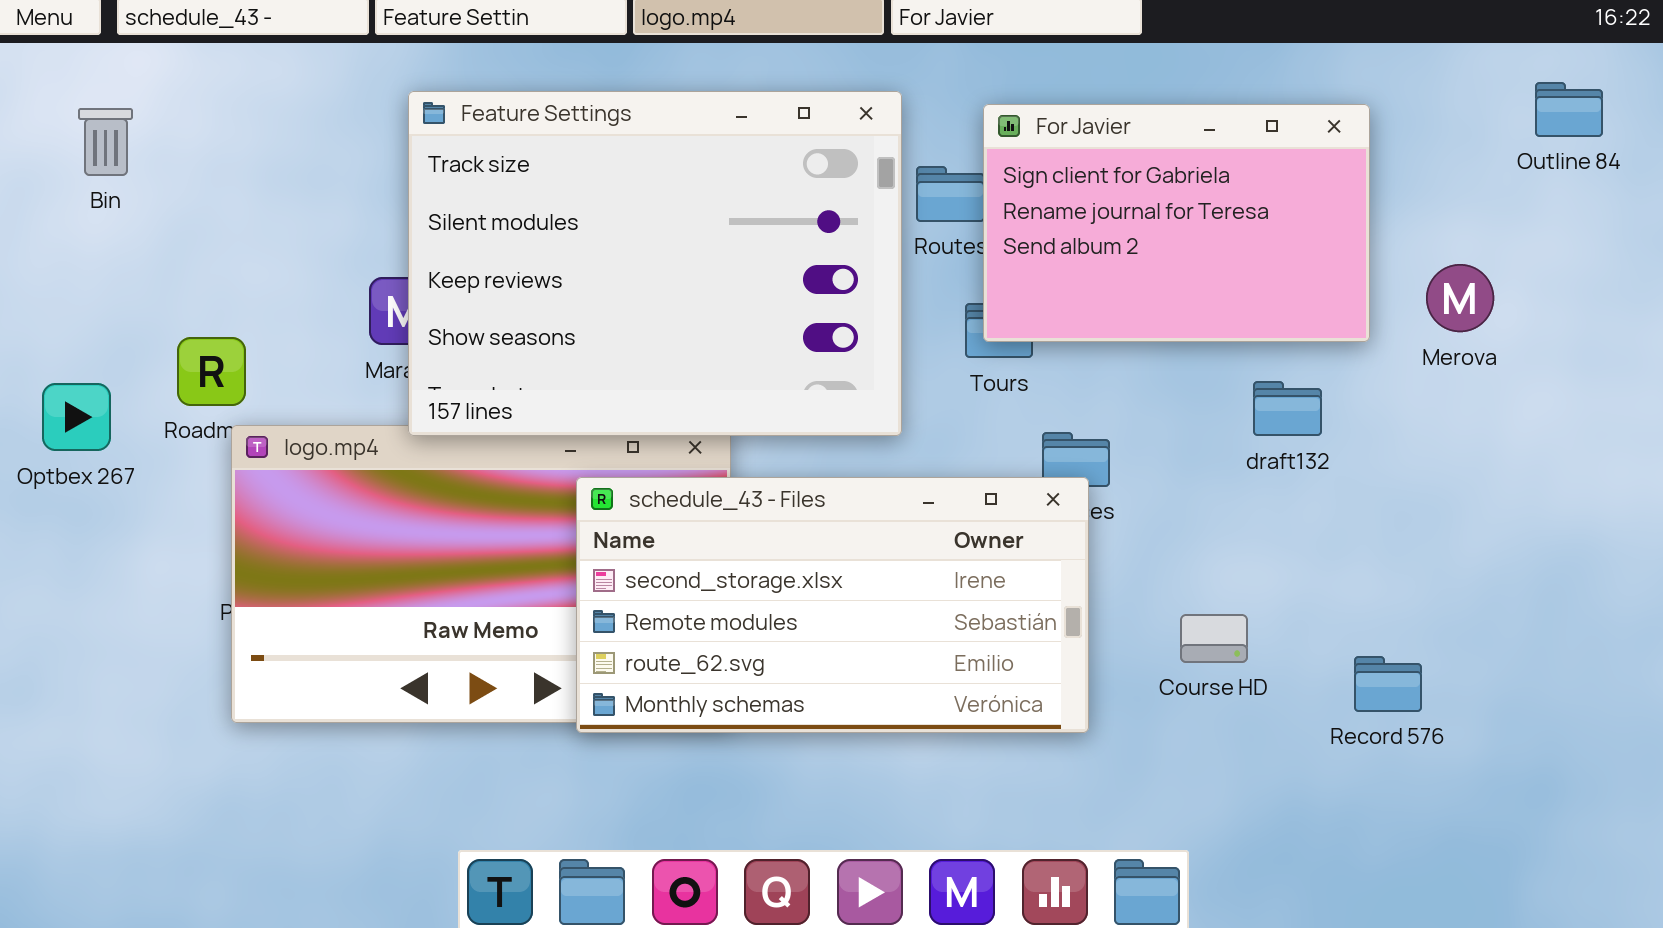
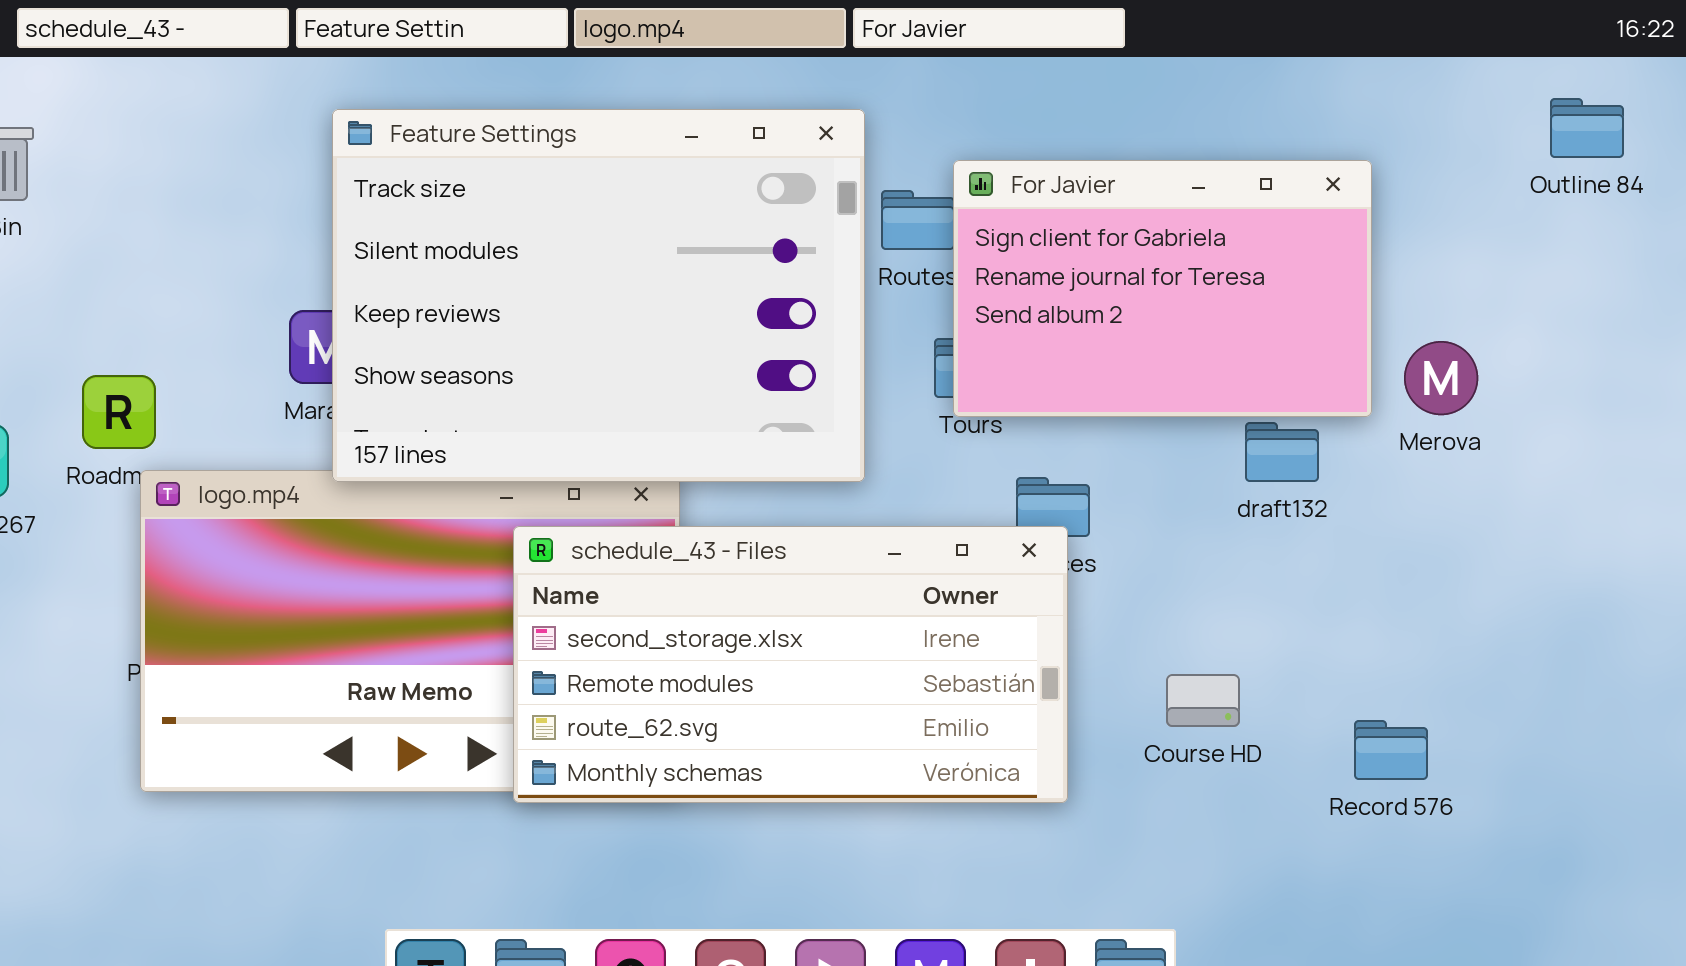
For Javier: [983,104,1370,342] -> [953,160,1372,417], moved
Merova: [1426,264,1494,332] -> [1404,341,1478,415], moved

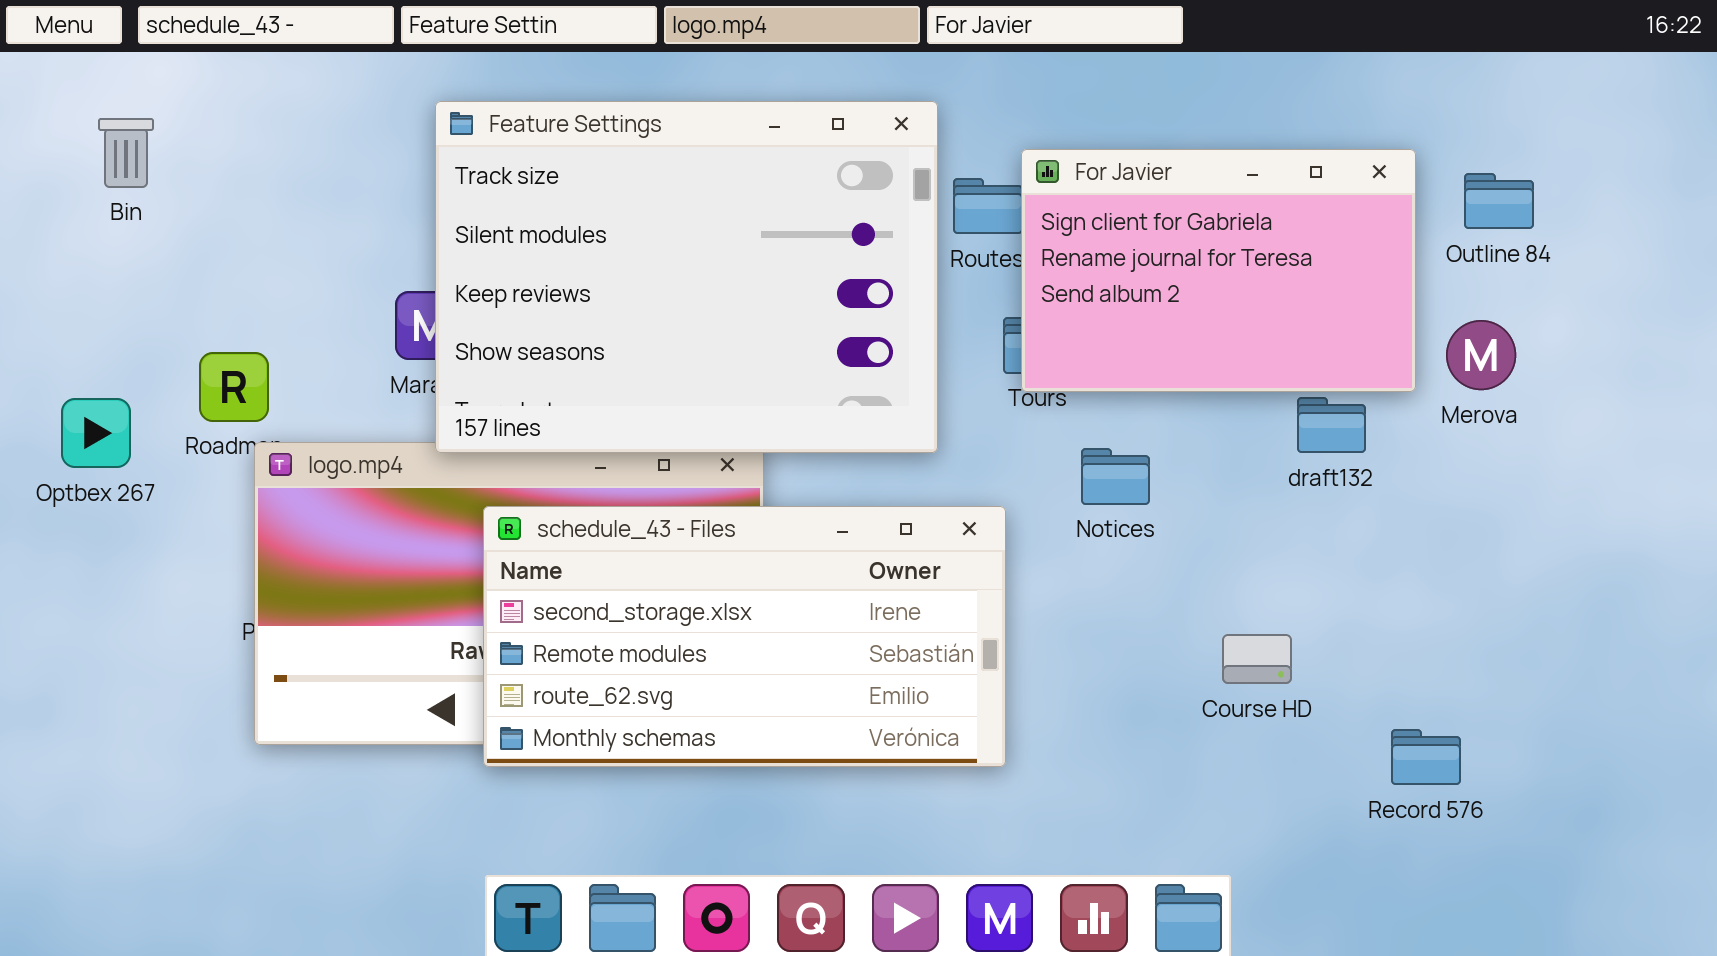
Outline 84: [1550,98,1624,158] -> [1464,173,1534,229], moved
schedule_43 - Files: [513,526,1068,803] -> [483,506,1006,767], moved
Record 576: [1354,720,1428,780] -> [1391,729,1461,785], moved

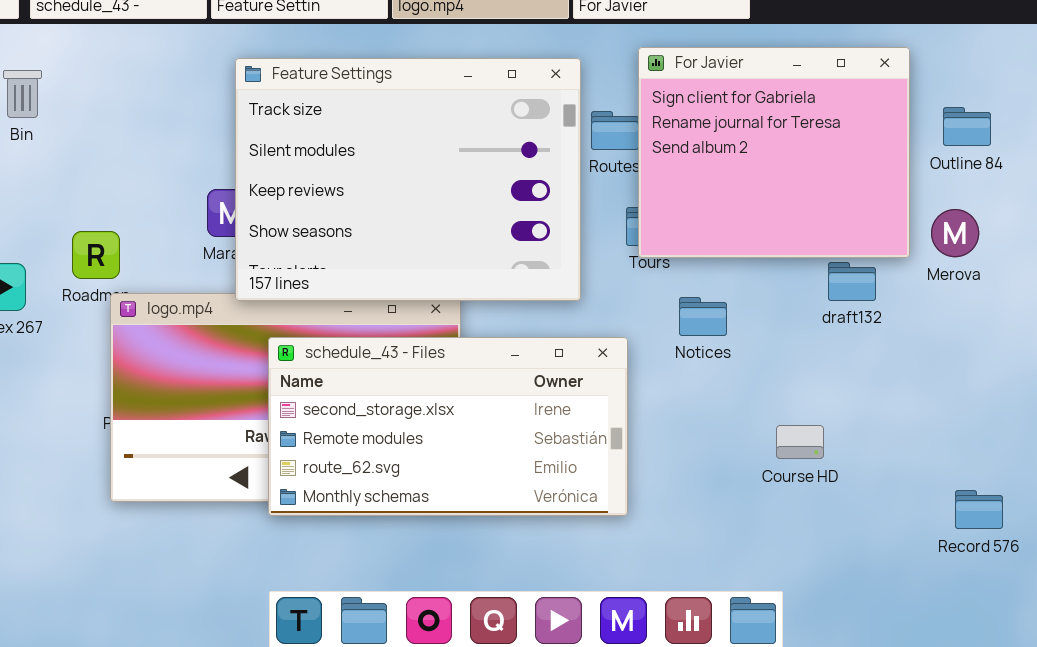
For Javier: [1021,149,1416,392] -> [638,47,910,258], resized
Record 576: [1391,729,1461,785] -> [955,490,1003,529], moved

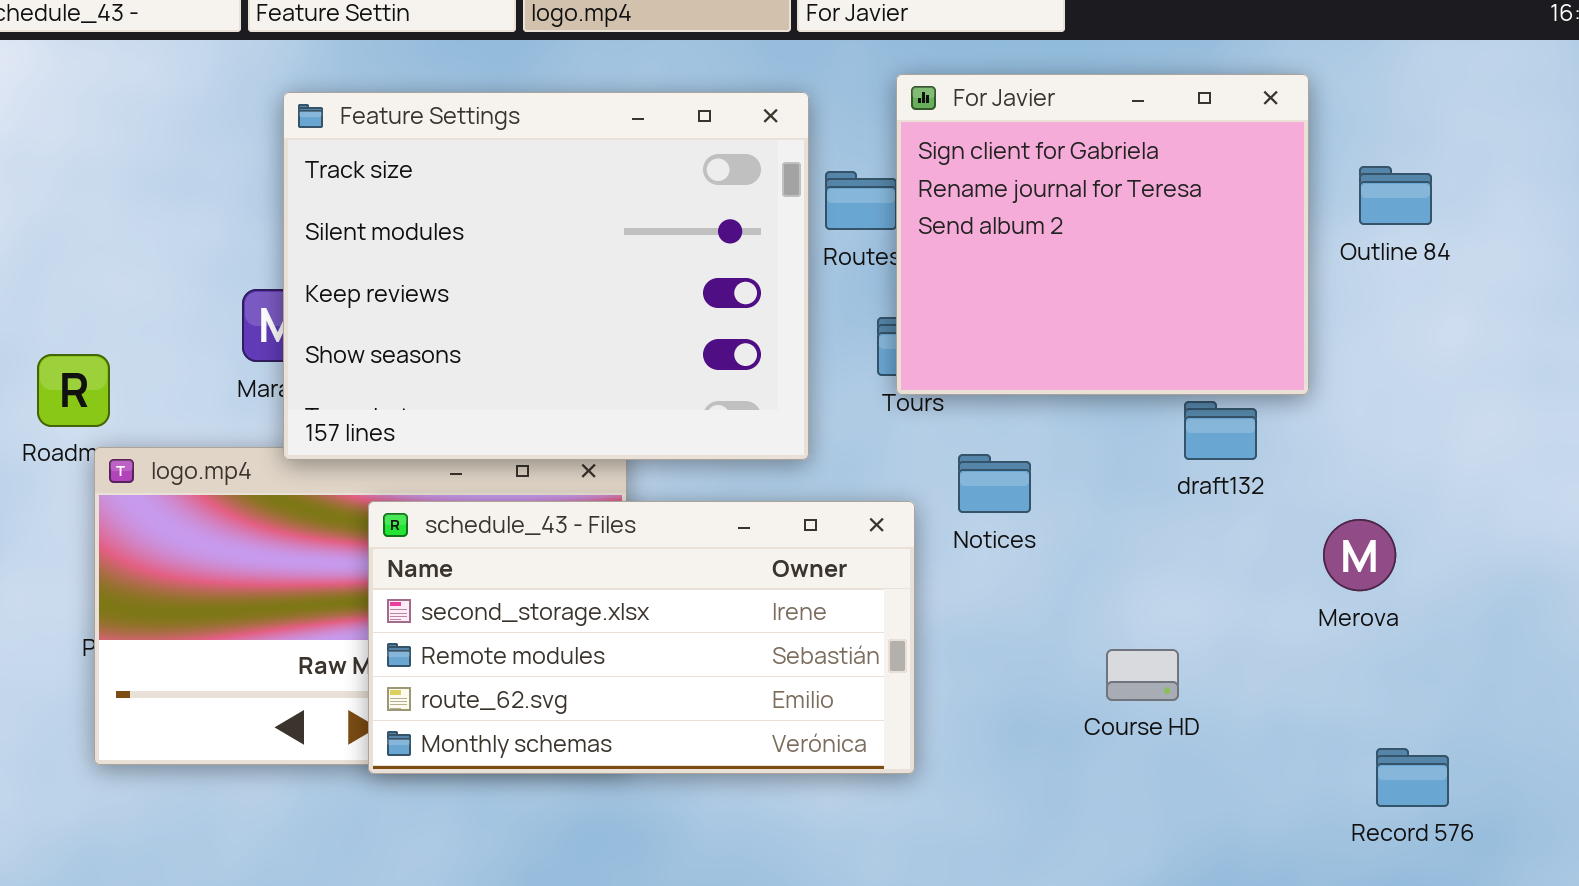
Merova: [931,209,979,257] -> [1323,519,1396,591], moved
schedule_43 - Files: [268,337,628,516] -> [368,501,915,774], moved

